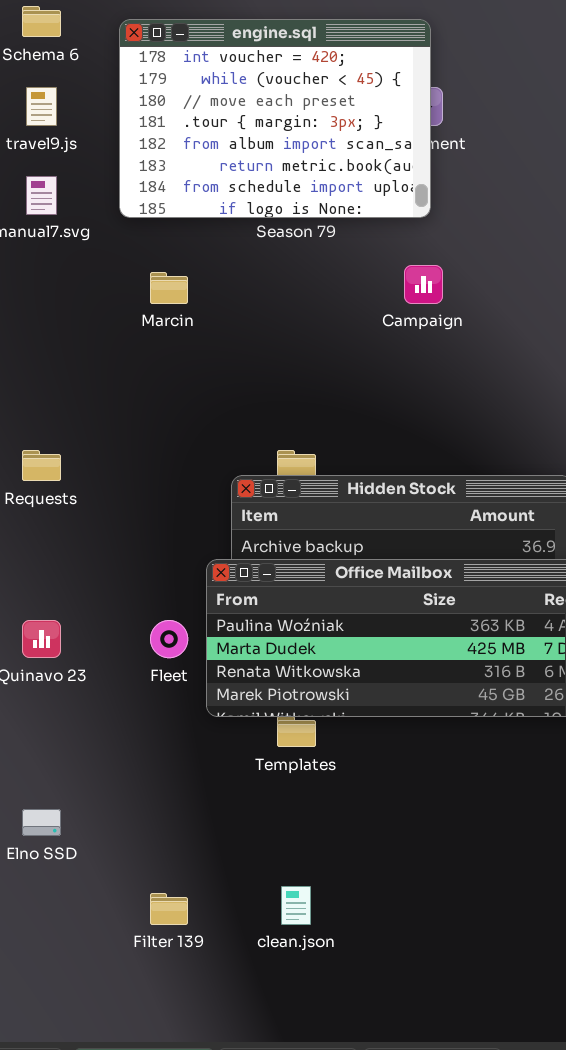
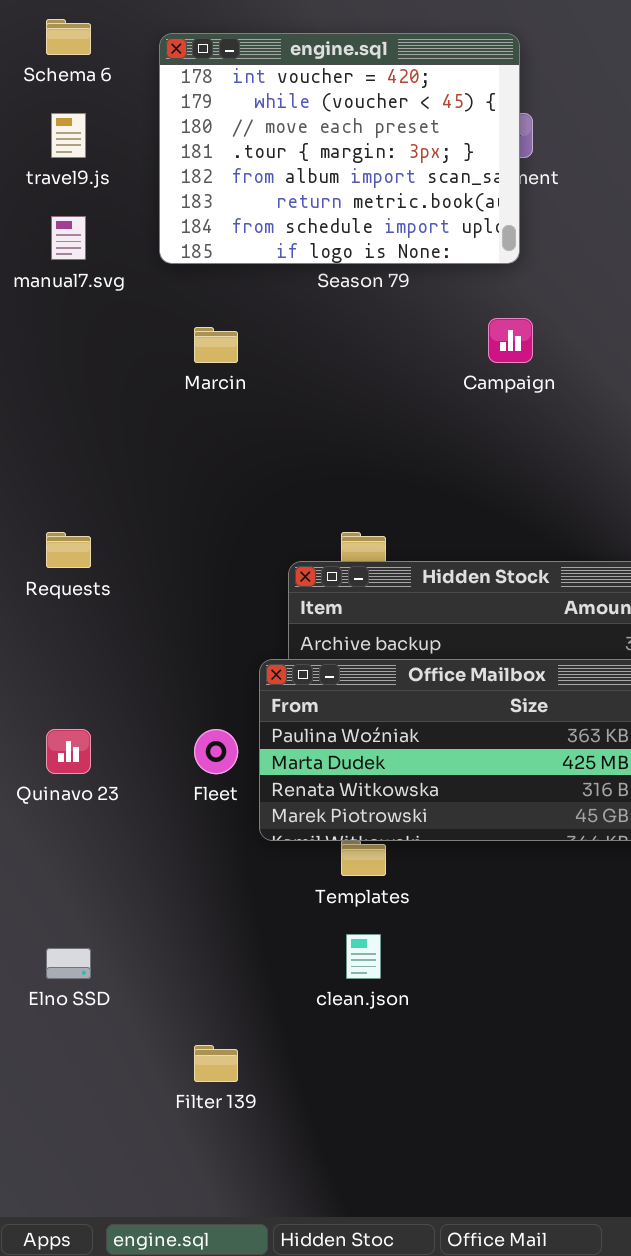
clean.json: [281,886,311,925] -> [346,934,381,979], moved

